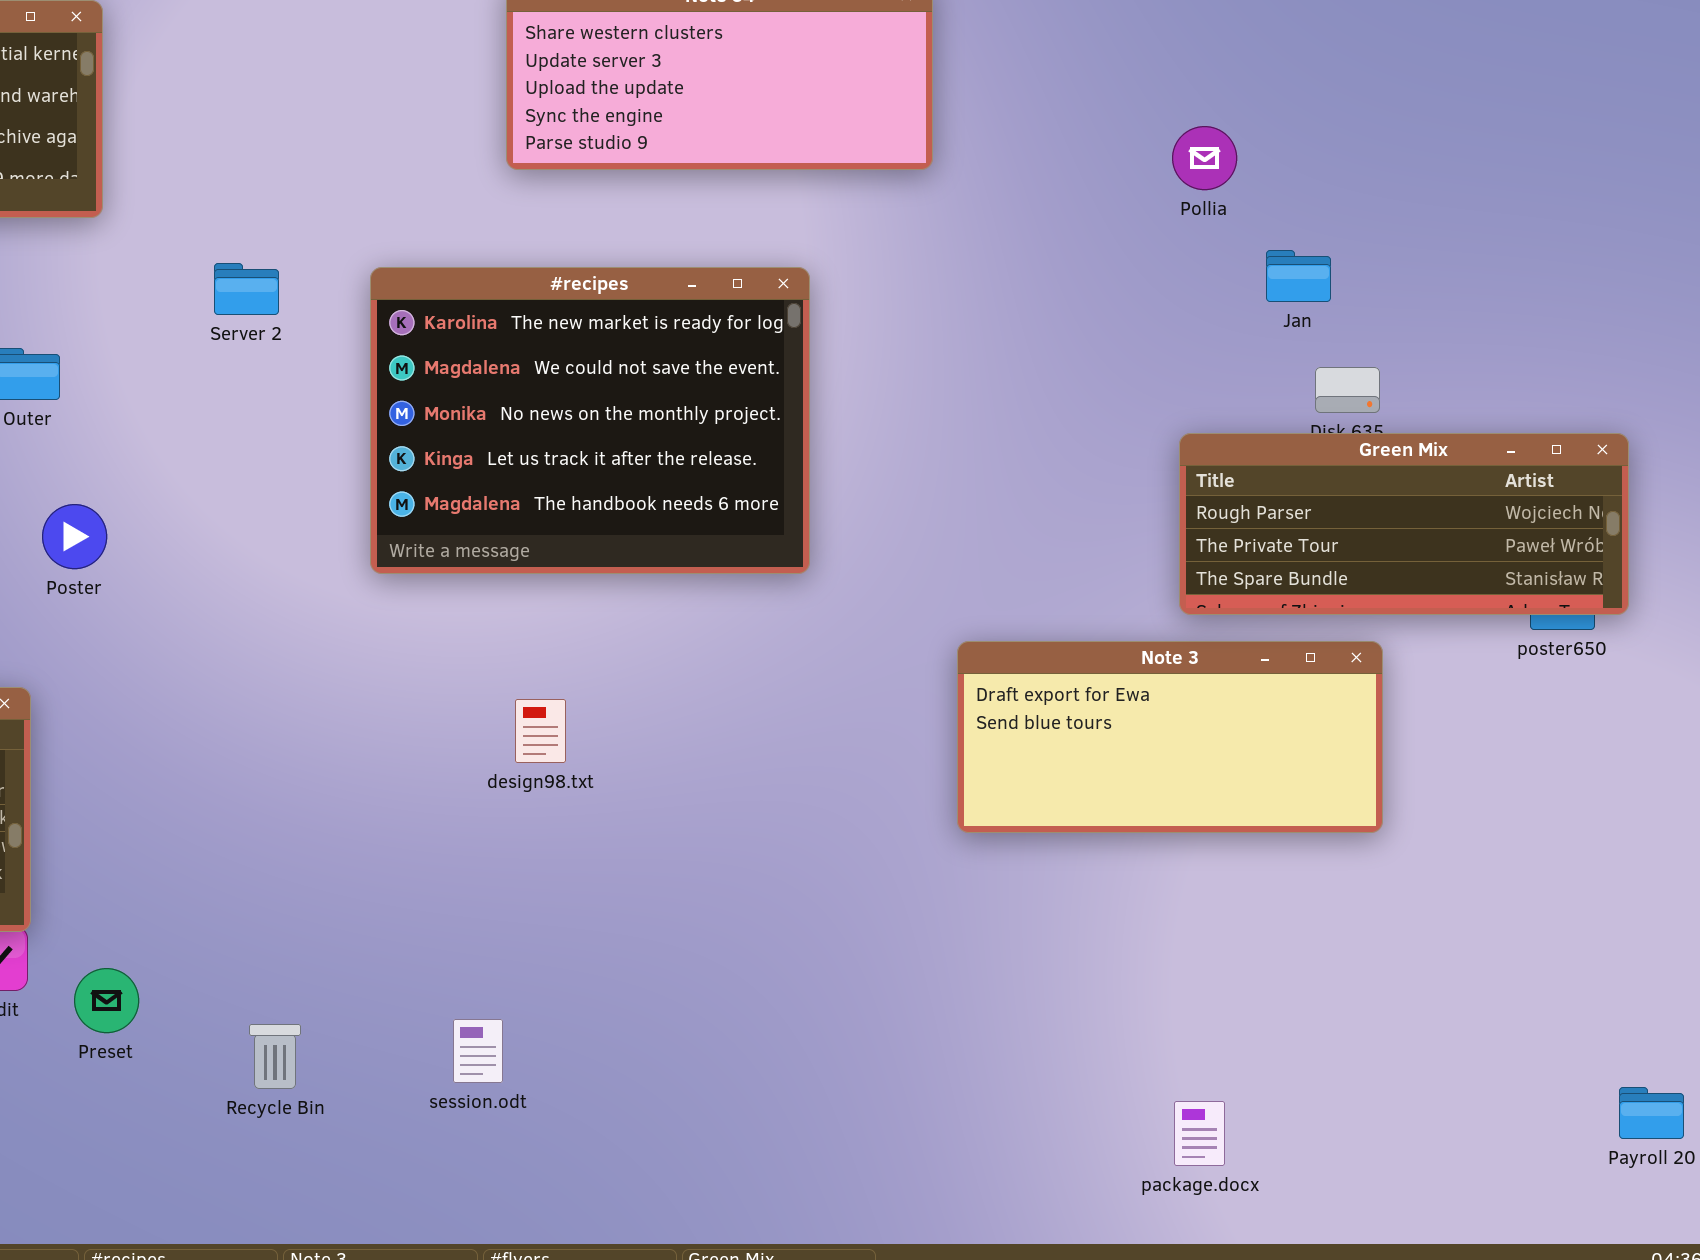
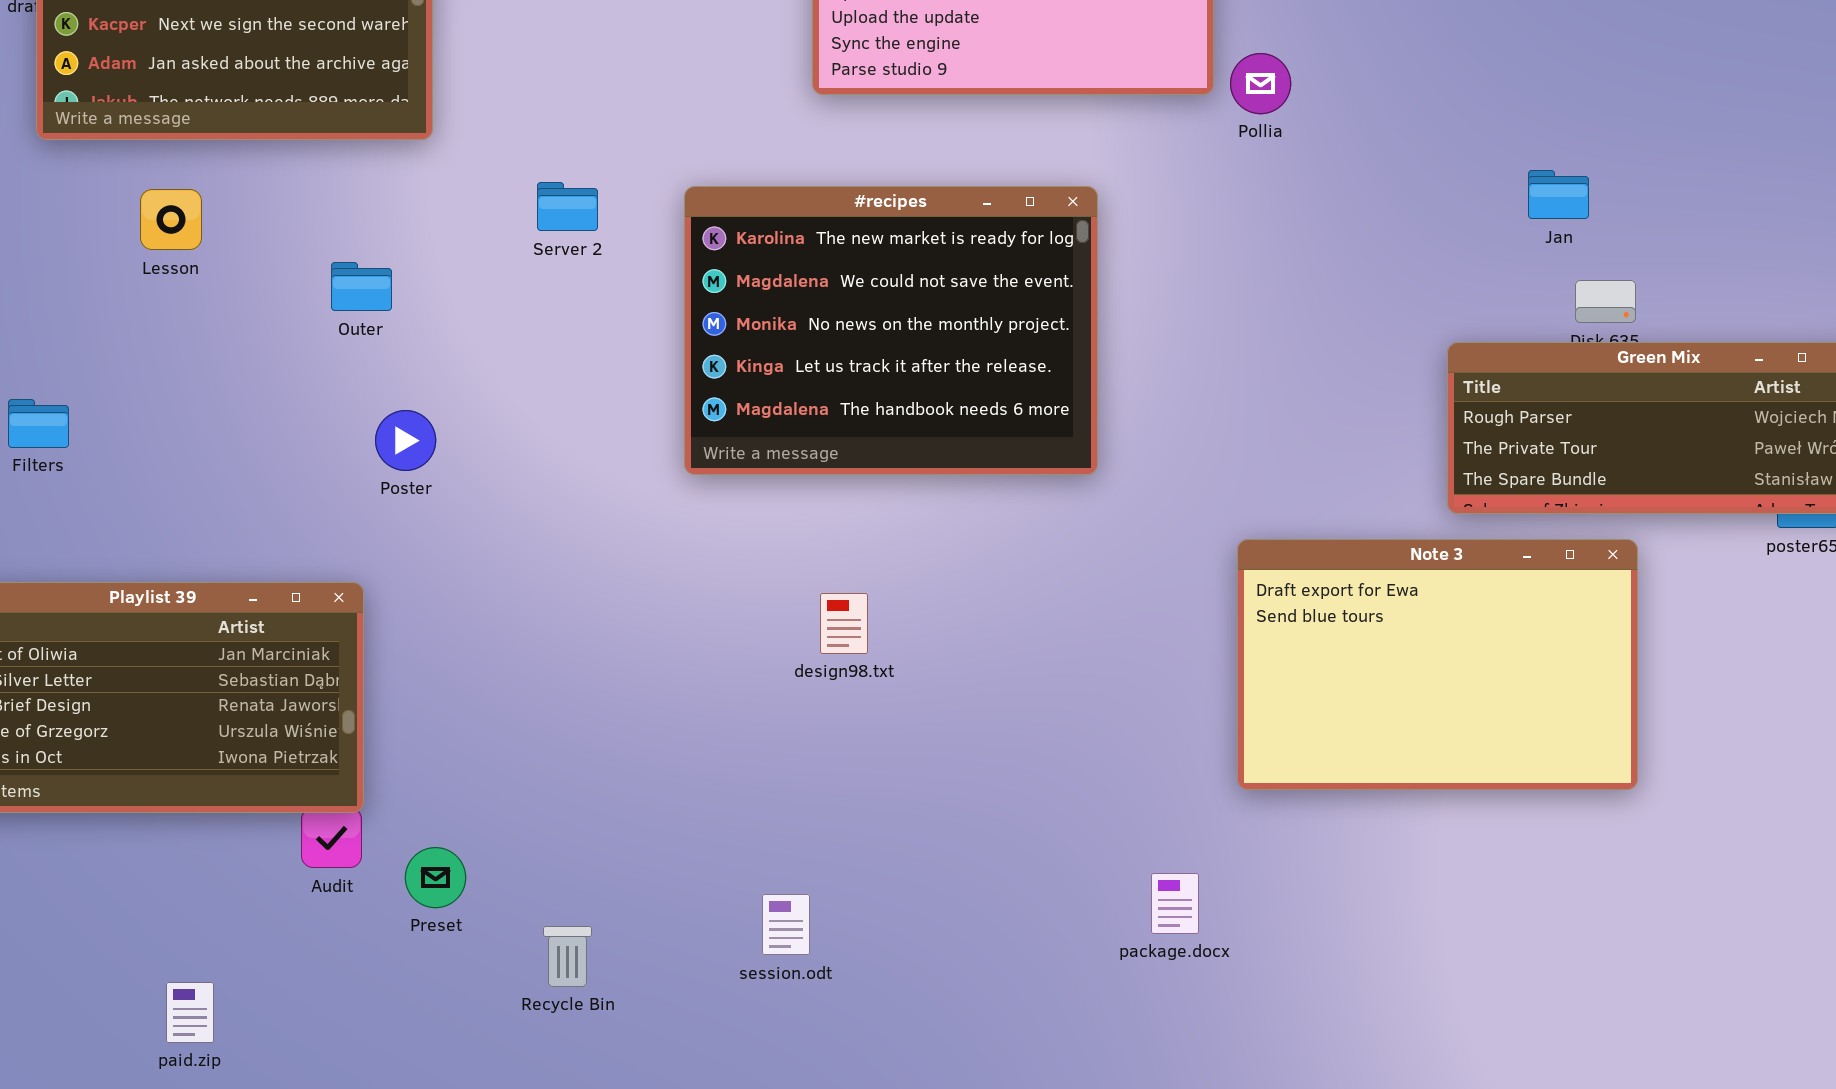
Pollia: [1172,126,1237,190] -> [1230,53,1291,114], moved
Note 3: [957,641,1383,833] -> [1237,539,1638,790], resized
Recycle Bin: [249,1024,301,1089] -> [543,926,592,987], moved
package.docx: [1174,1101,1225,1166] -> [1151,873,1199,934], moved

